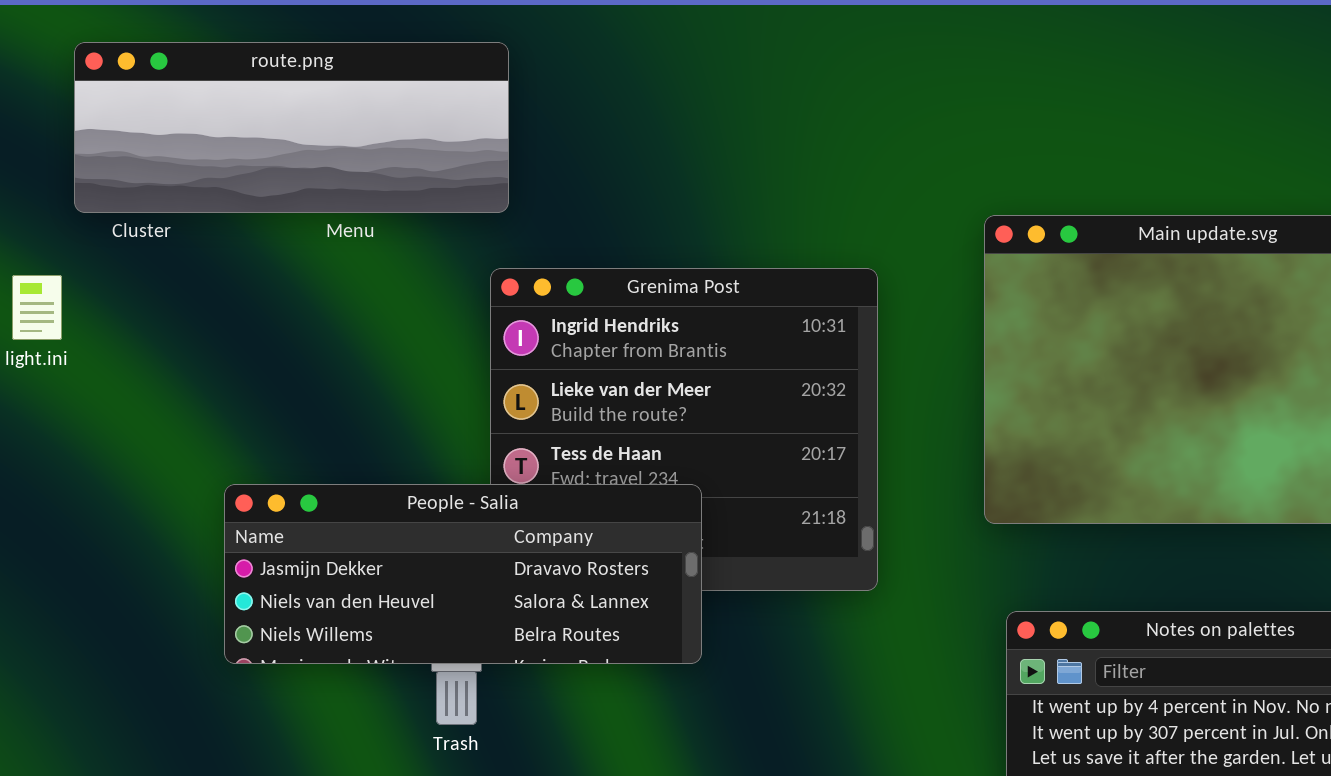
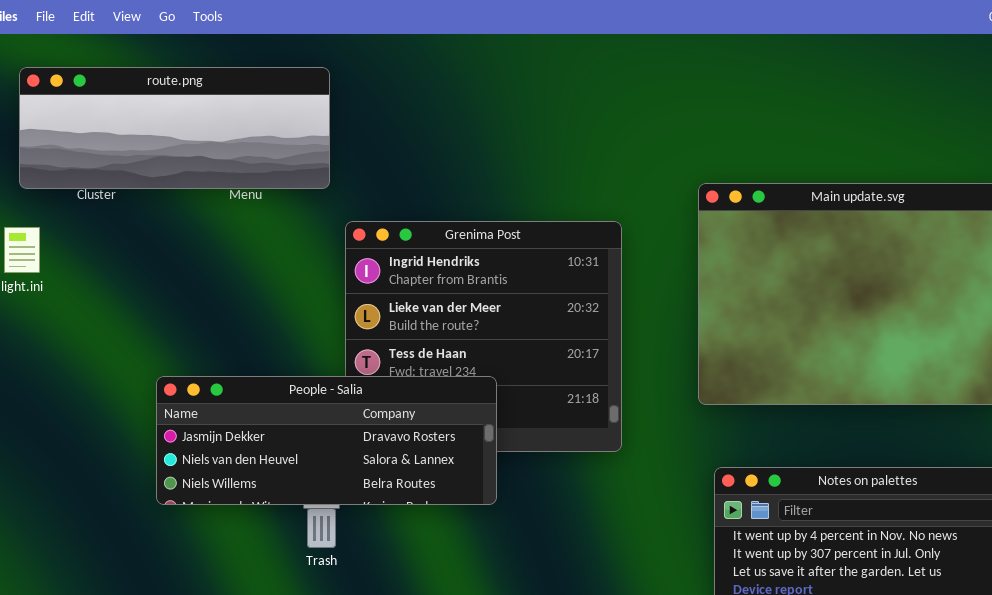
route.png: [74,42,509,213] -> [19,67,330,189], moved

